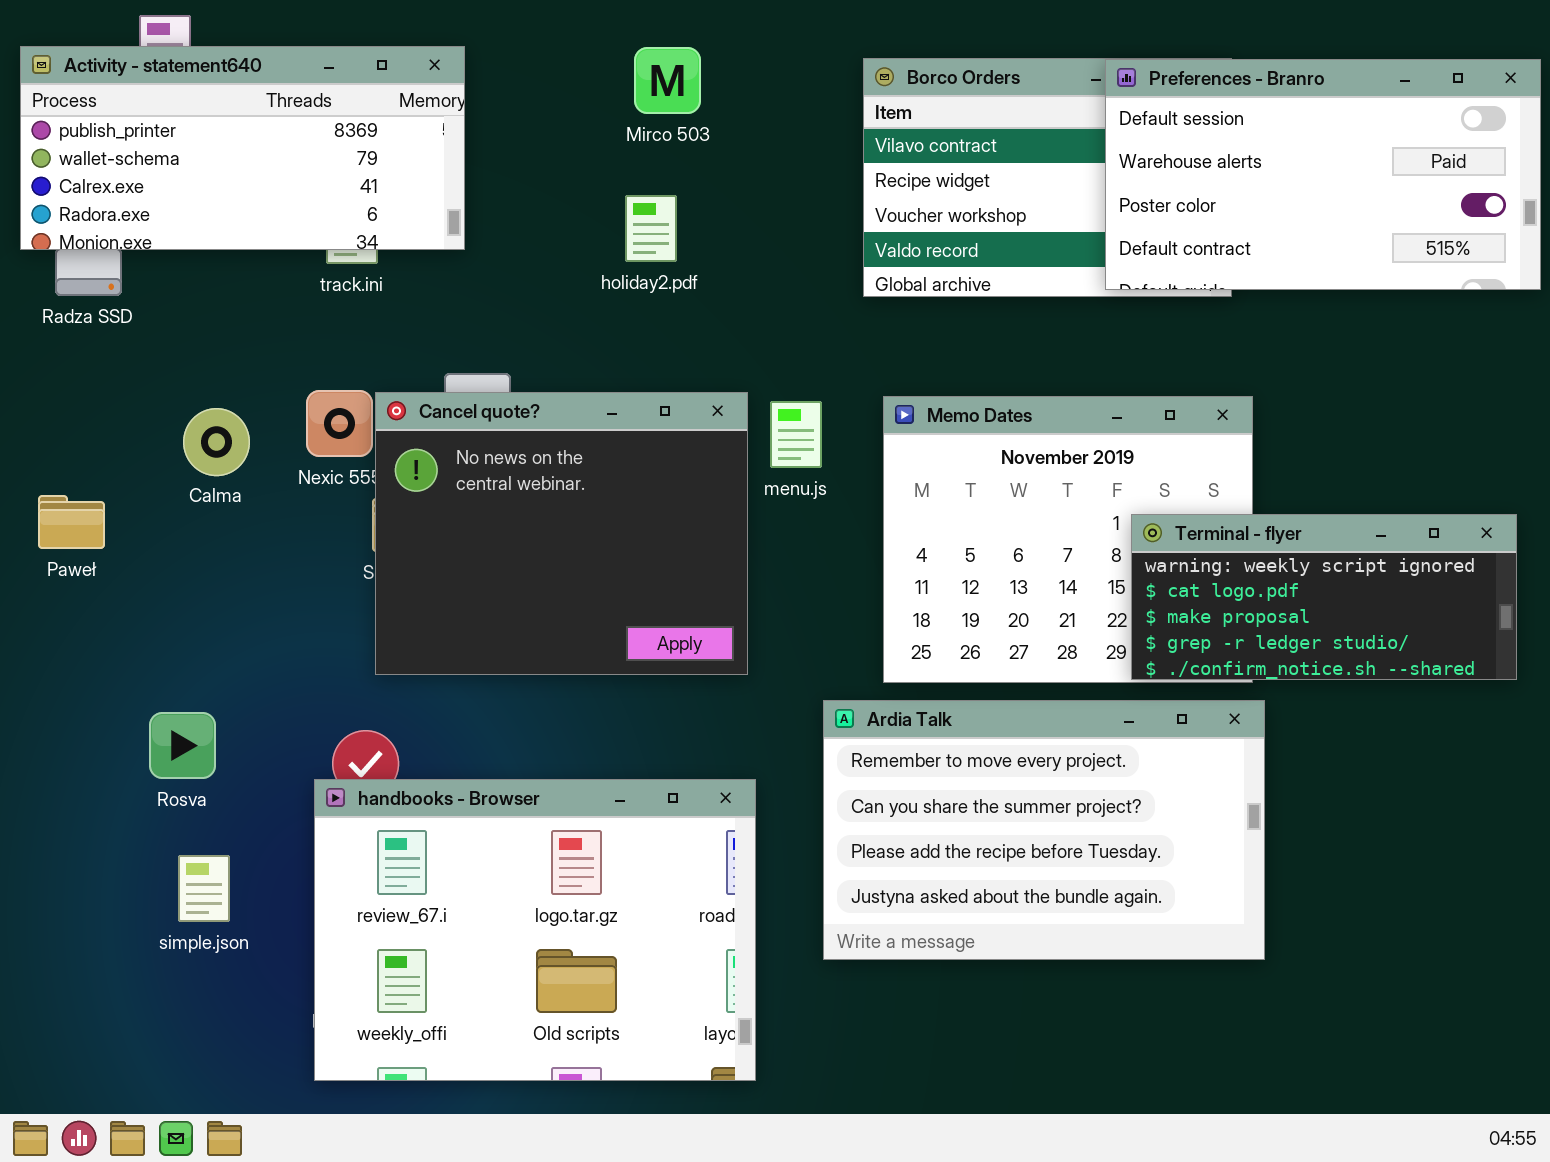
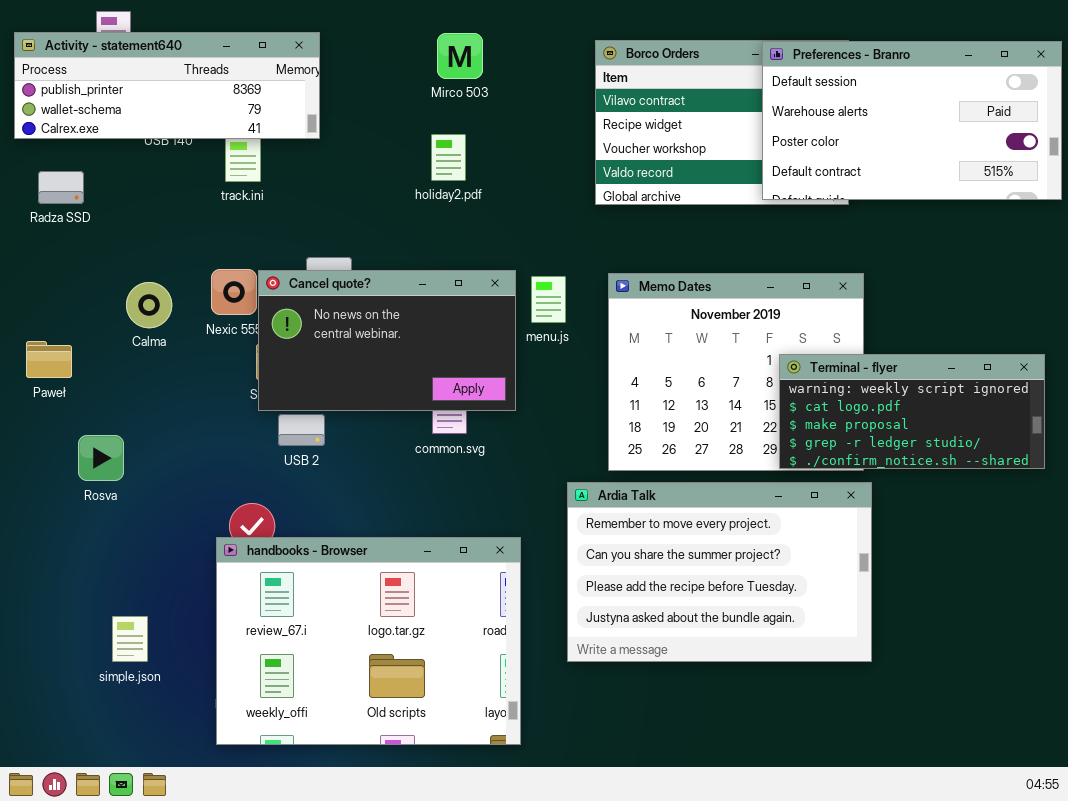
Activity - statement640: [20,46,465,250] -> [14,32,320,139], resized
Cancel quote?: [375,392,748,675] -> [258,270,516,411], resized
Rosva: [149,712,216,779] -> [78,435,124,481], moved
simple.json: [178,855,230,922] -> [112,616,148,662], moved

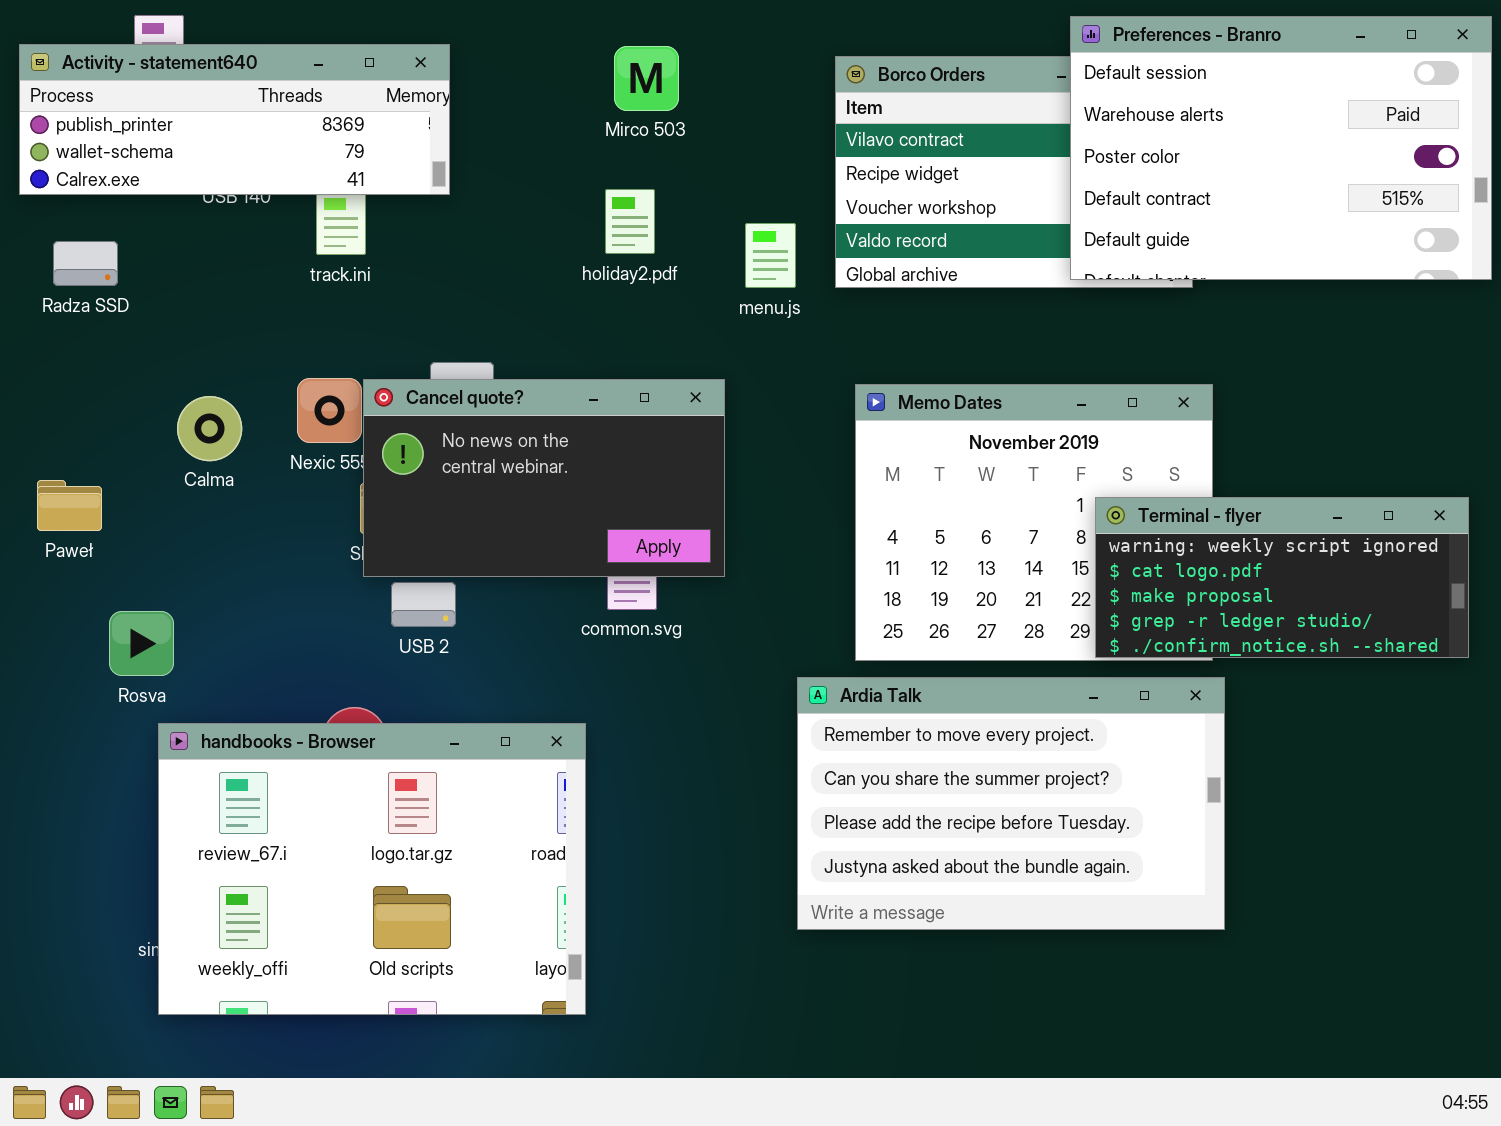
Preferences - Branro: [762,41,1062,200] -> [1070,16,1492,280], resized
menu.js: [531,276,566,323] -> [745,223,796,288], moved
handbooks - Browser: [216,537,521,745] -> [158,723,586,1015], moved

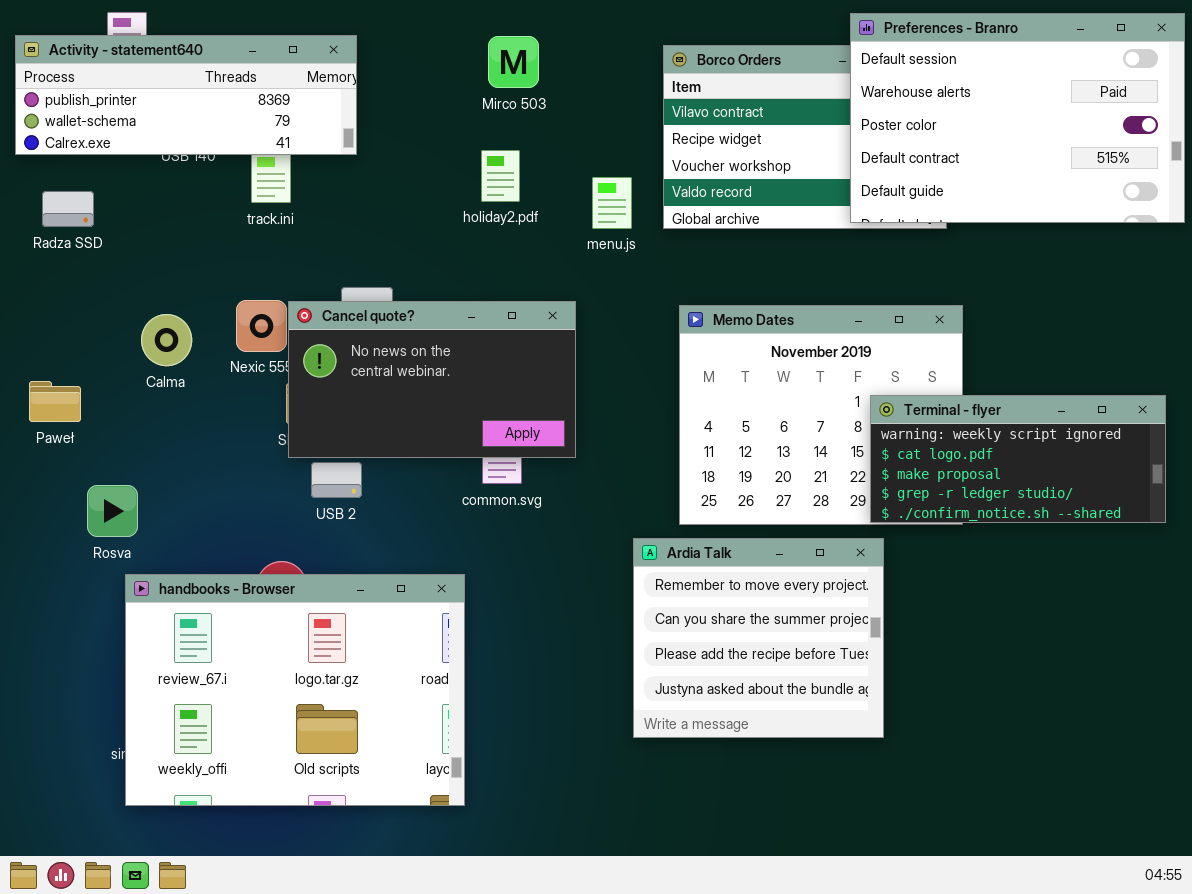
Ardia Talk: [797,677,1225,930] -> [633,538,884,738], resized

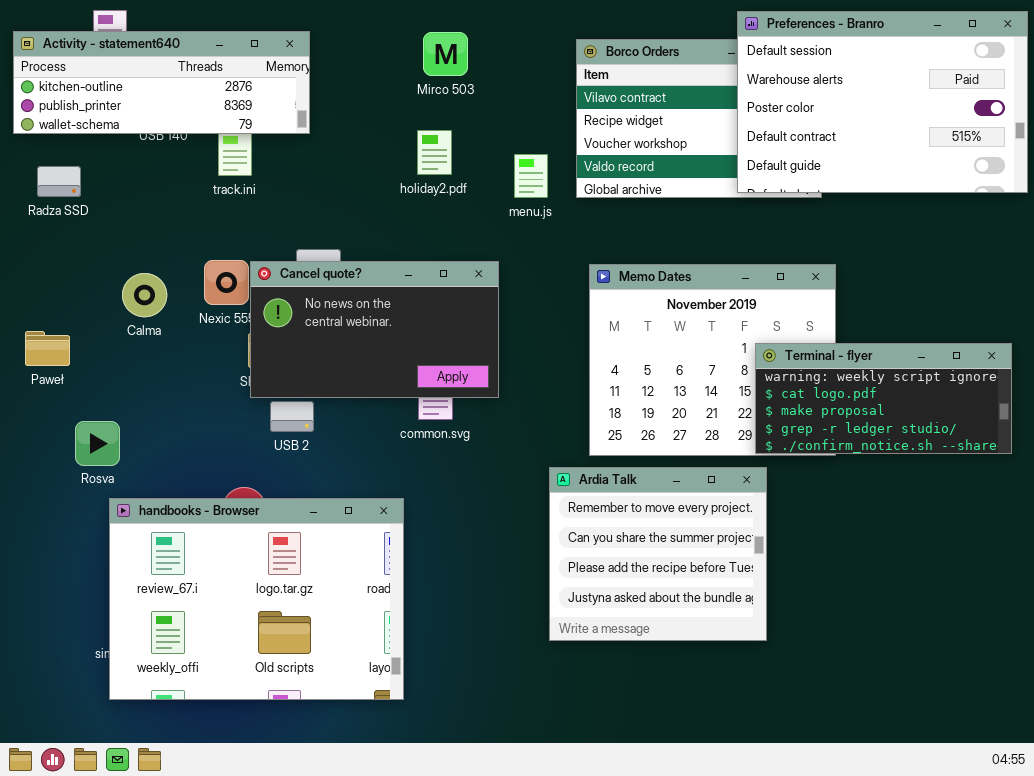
Activity - statement640: [15,35,357,155] -> [13,31,310,134], scrolled up 1 row

